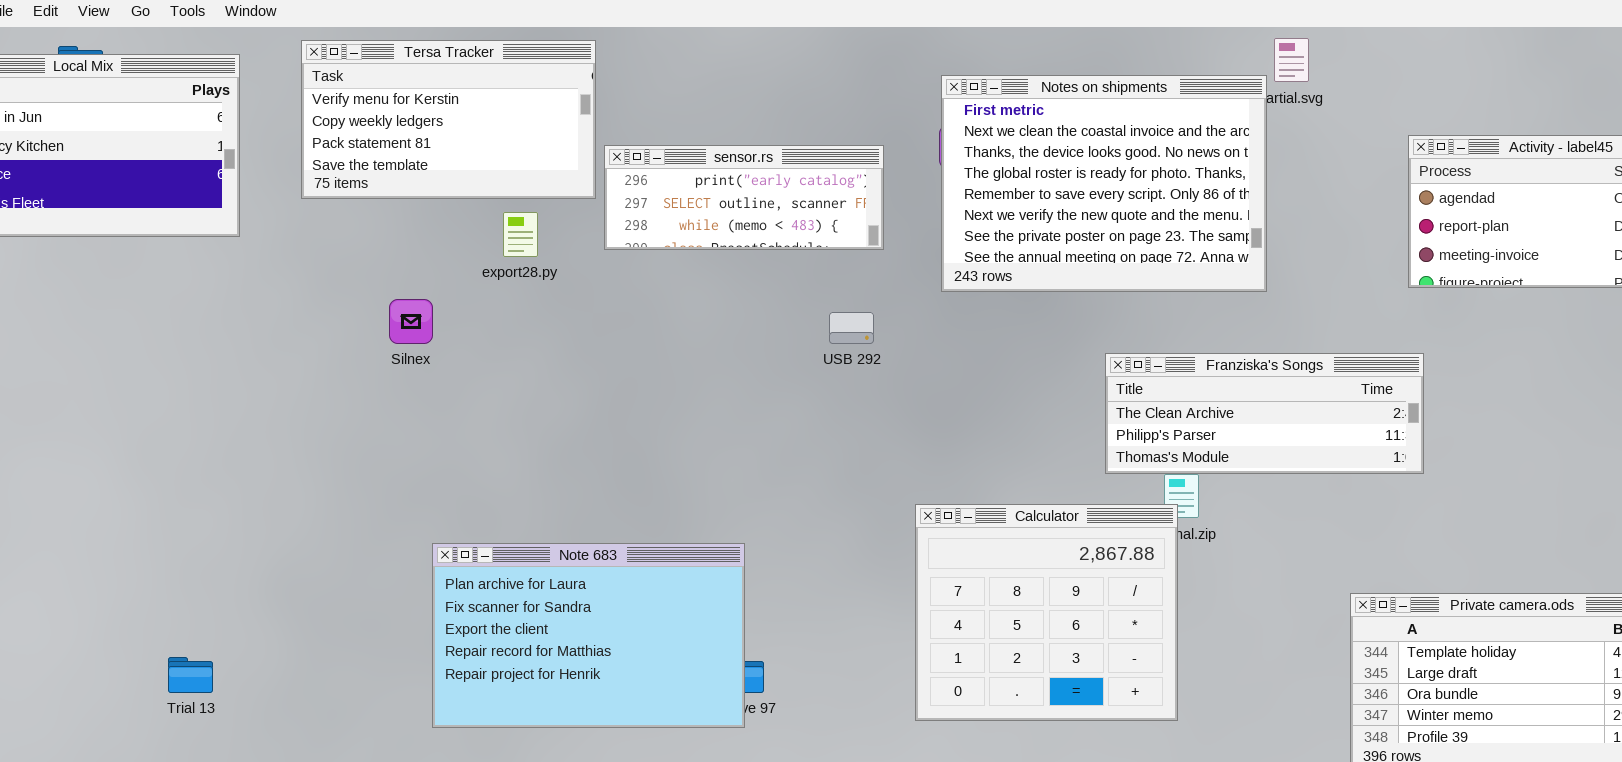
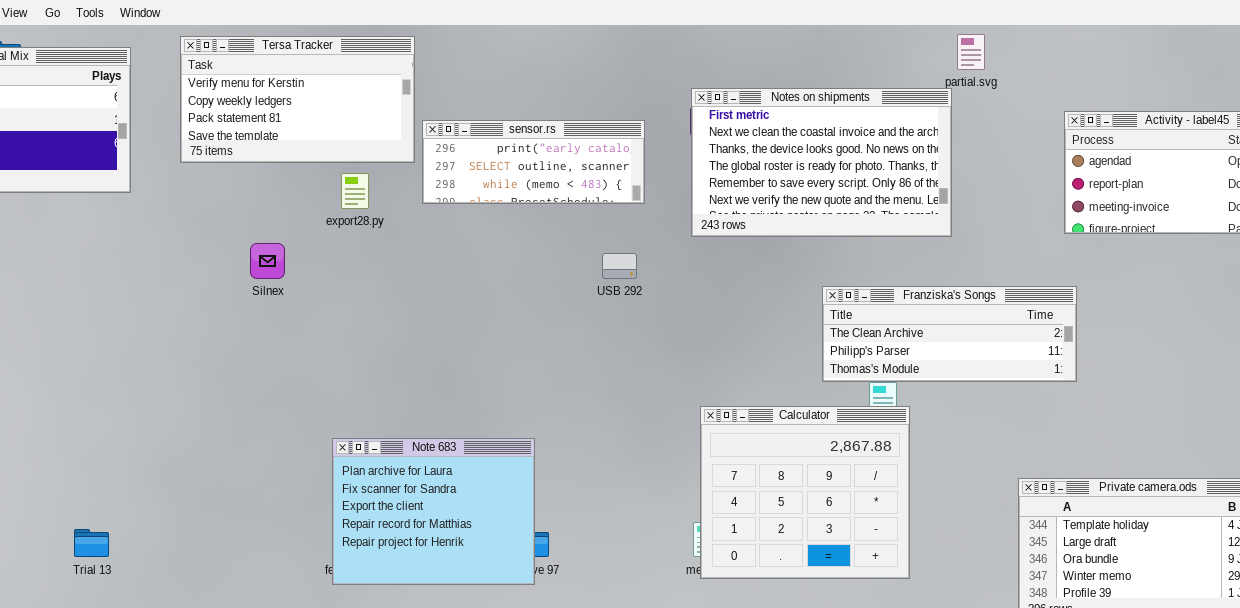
Notes on shipments: [941,75,1267,292] -> [691,88,952,237], resized
Calculator: [915,504,1178,721] -> [700,406,910,579], moved
Note 683: [432,543,745,728] -> [332,438,535,585], resized

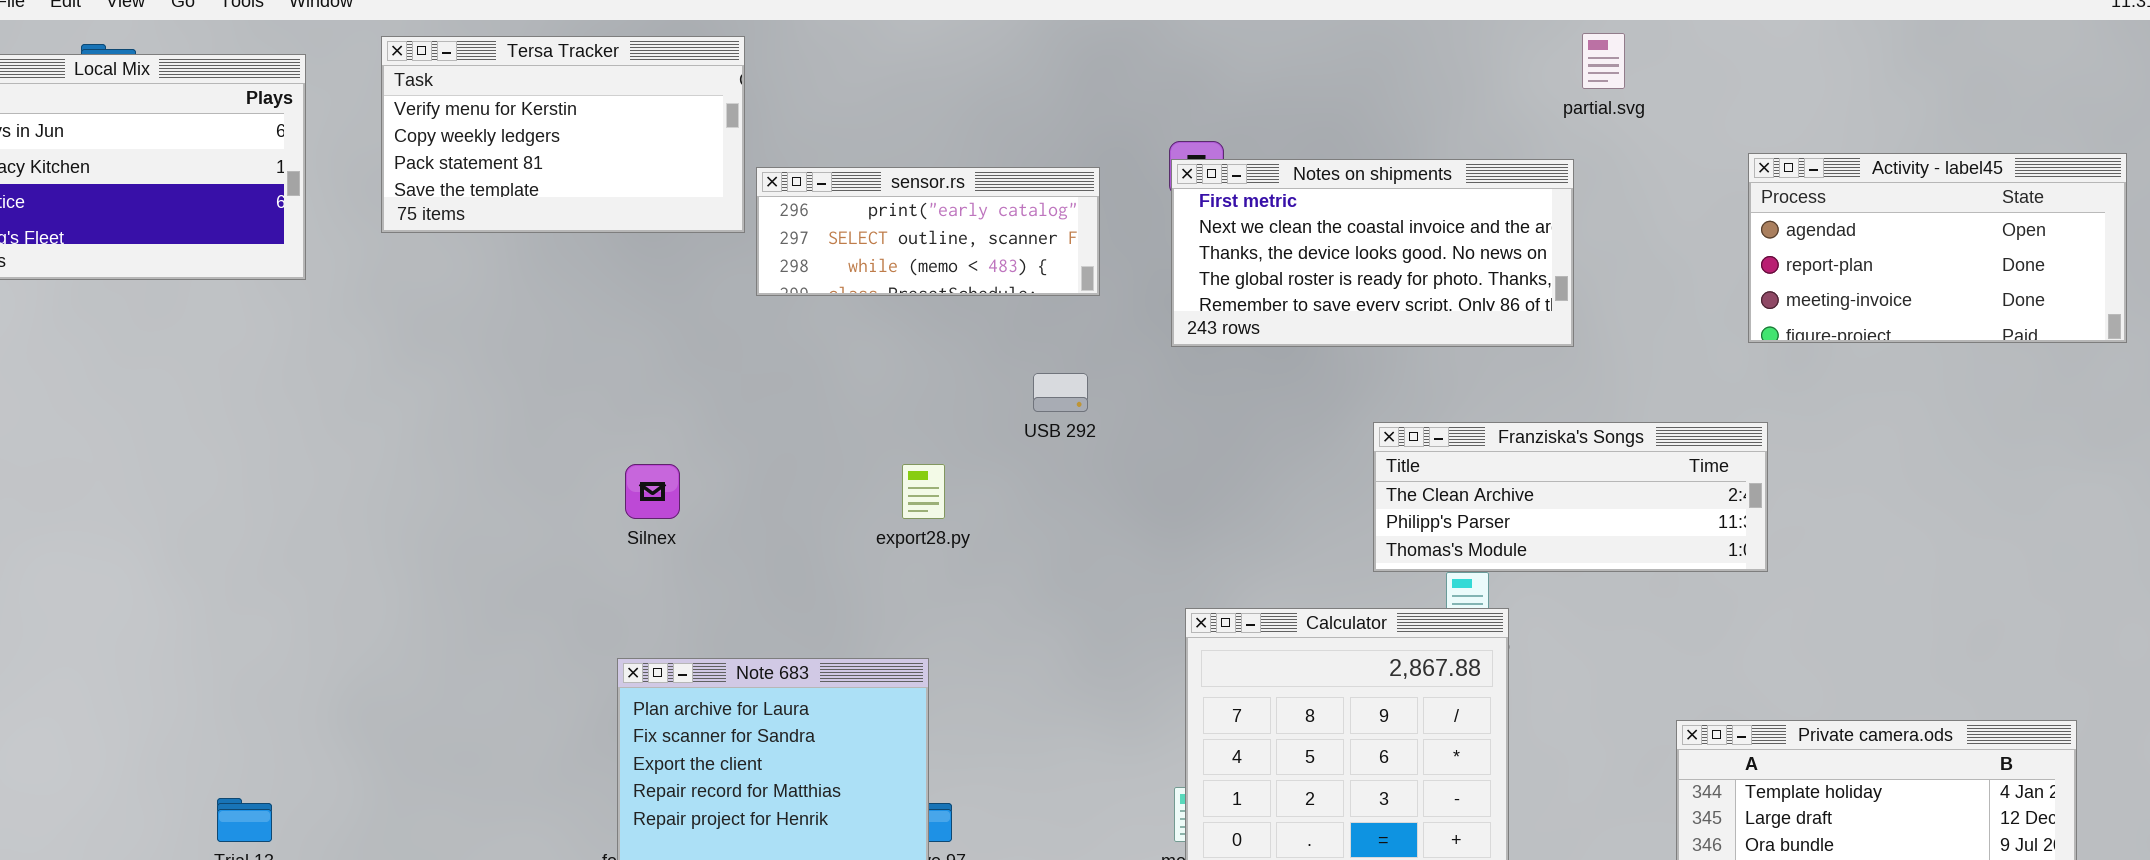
Notes on shipments: [691,88,952,237] -> [1171,159,1574,347], resized
export28.py: [341,173,369,209] -> [902,464,945,519], moved
Silnex: [250,243,285,279] -> [625,464,680,519], moved

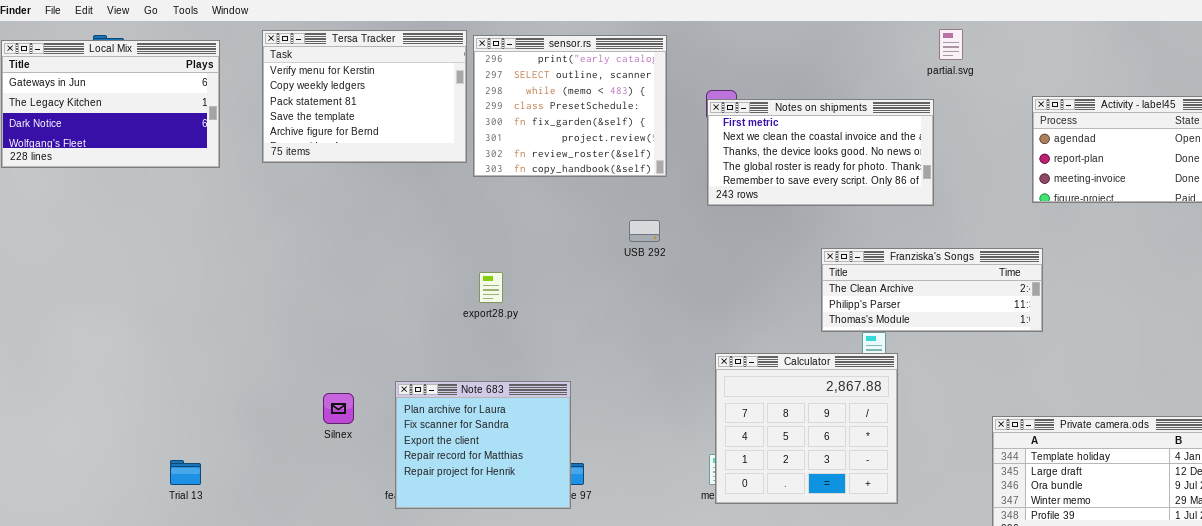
Tersa Tracker: [381,36,745,233] -> [262,30,467,163], resized
sensor.rs: [756,167,1100,296] -> [473,35,667,177], resized
Silnex: [625,464,680,519] -> [323,393,354,424], moved
export28.py: [902,464,945,519] -> [479,272,503,303], moved

